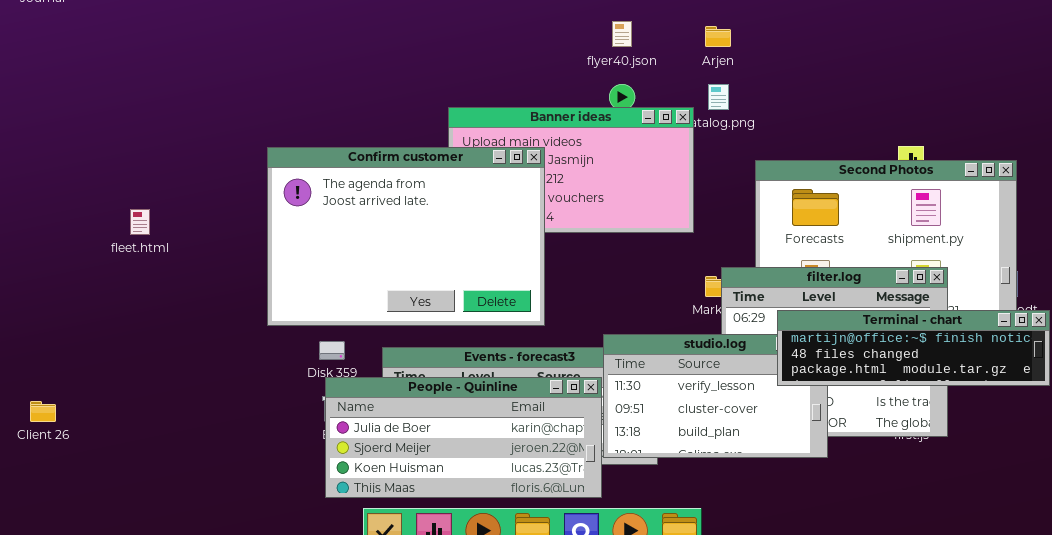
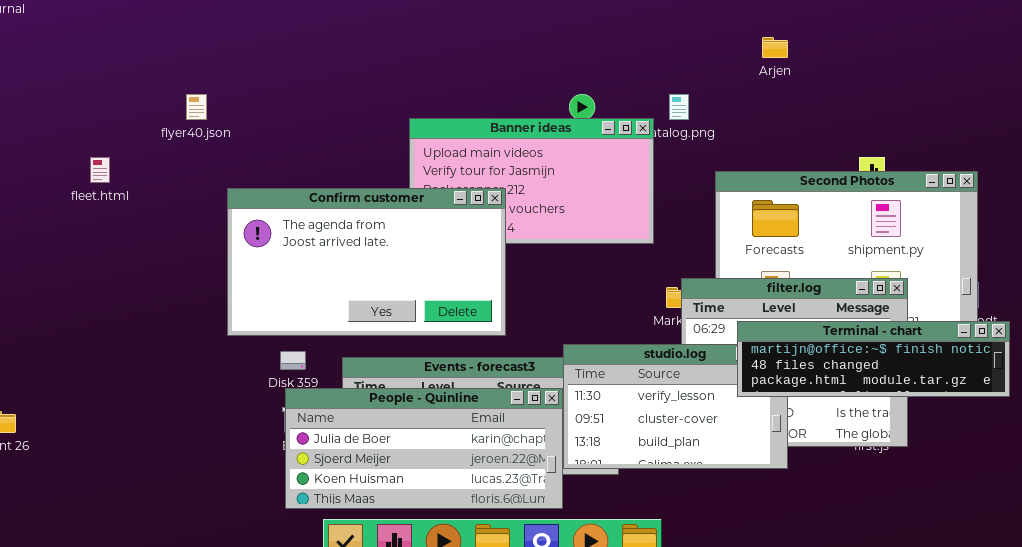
flyer40.json: [612,21,632,47] -> [186,94,207,120], moved
Arjen: [705,26,731,47] -> [762,37,788,58], moved
Confirm customer: [267,147,545,326] -> [227,188,506,336], resized
fleet.html: [130,209,150,235] -> [90,157,110,183], moved

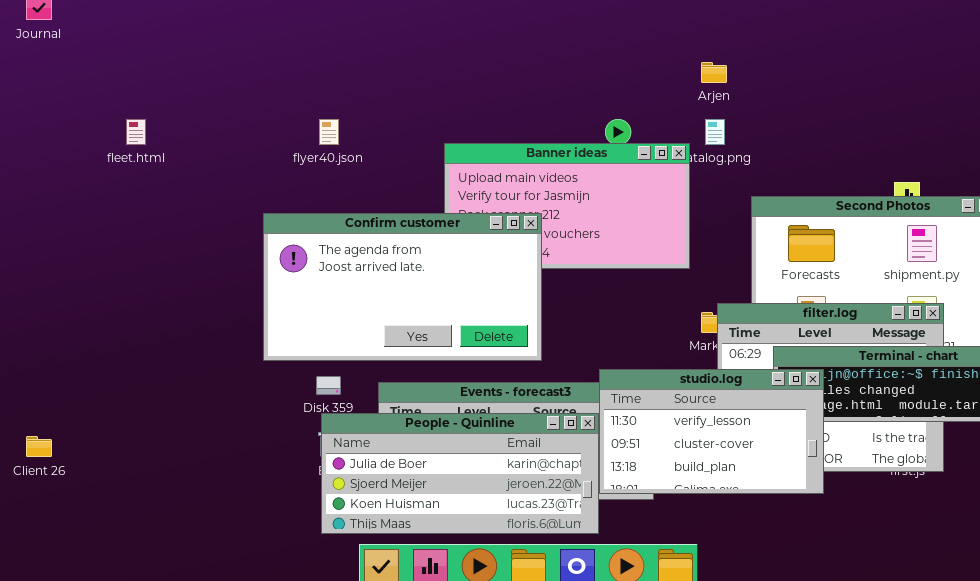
Arjen: [762,37,788,58] -> [701,62,727,83], moved
flyer40.json: [186,94,207,120] -> [319,119,339,145], moved
fleet.html: [90,157,110,183] -> [126,119,146,145], moved
studio.log: [563,344,788,469] -> [599,369,824,494], raised

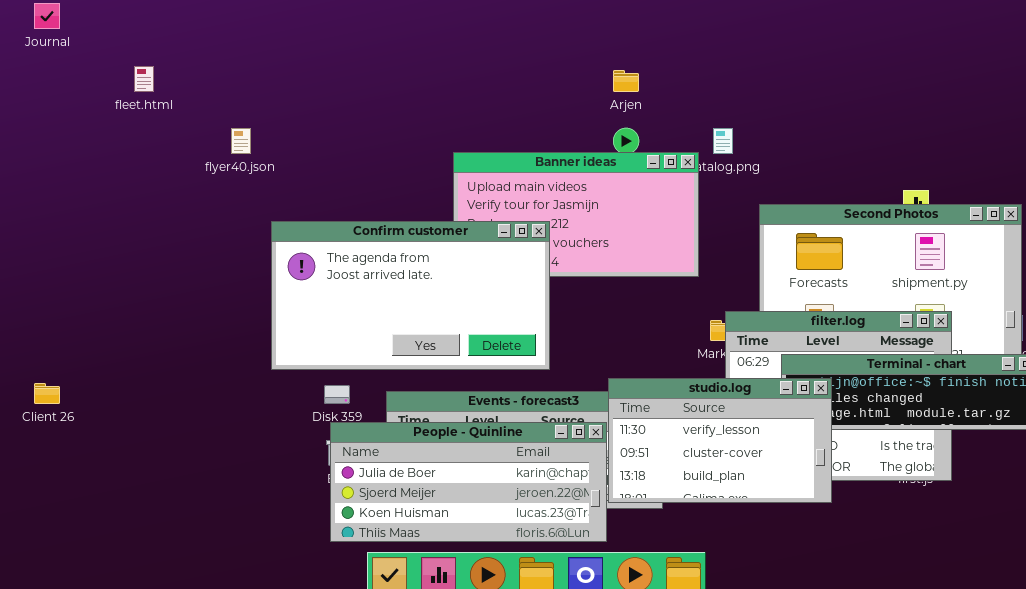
Arjen: [701,62,727,83] -> [613,70,639,92], moved
fleet.html: [126,119,146,145] -> [134,66,154,92], moved
flyer40.json: [319,119,339,145] -> [231,128,251,154], moved
Client 26: [26,436,52,457] -> [34,383,60,404], moved

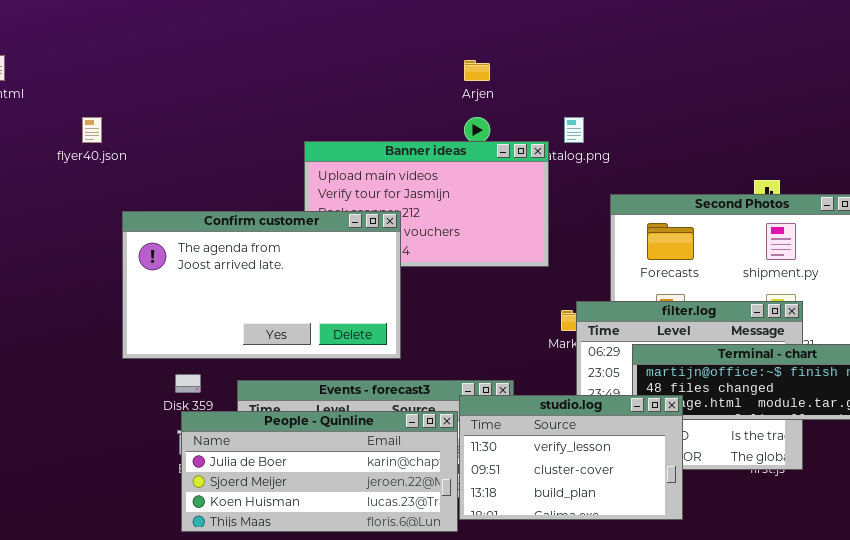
studio.log: [608,378,832,503] -> [459,395,683,520], moved

